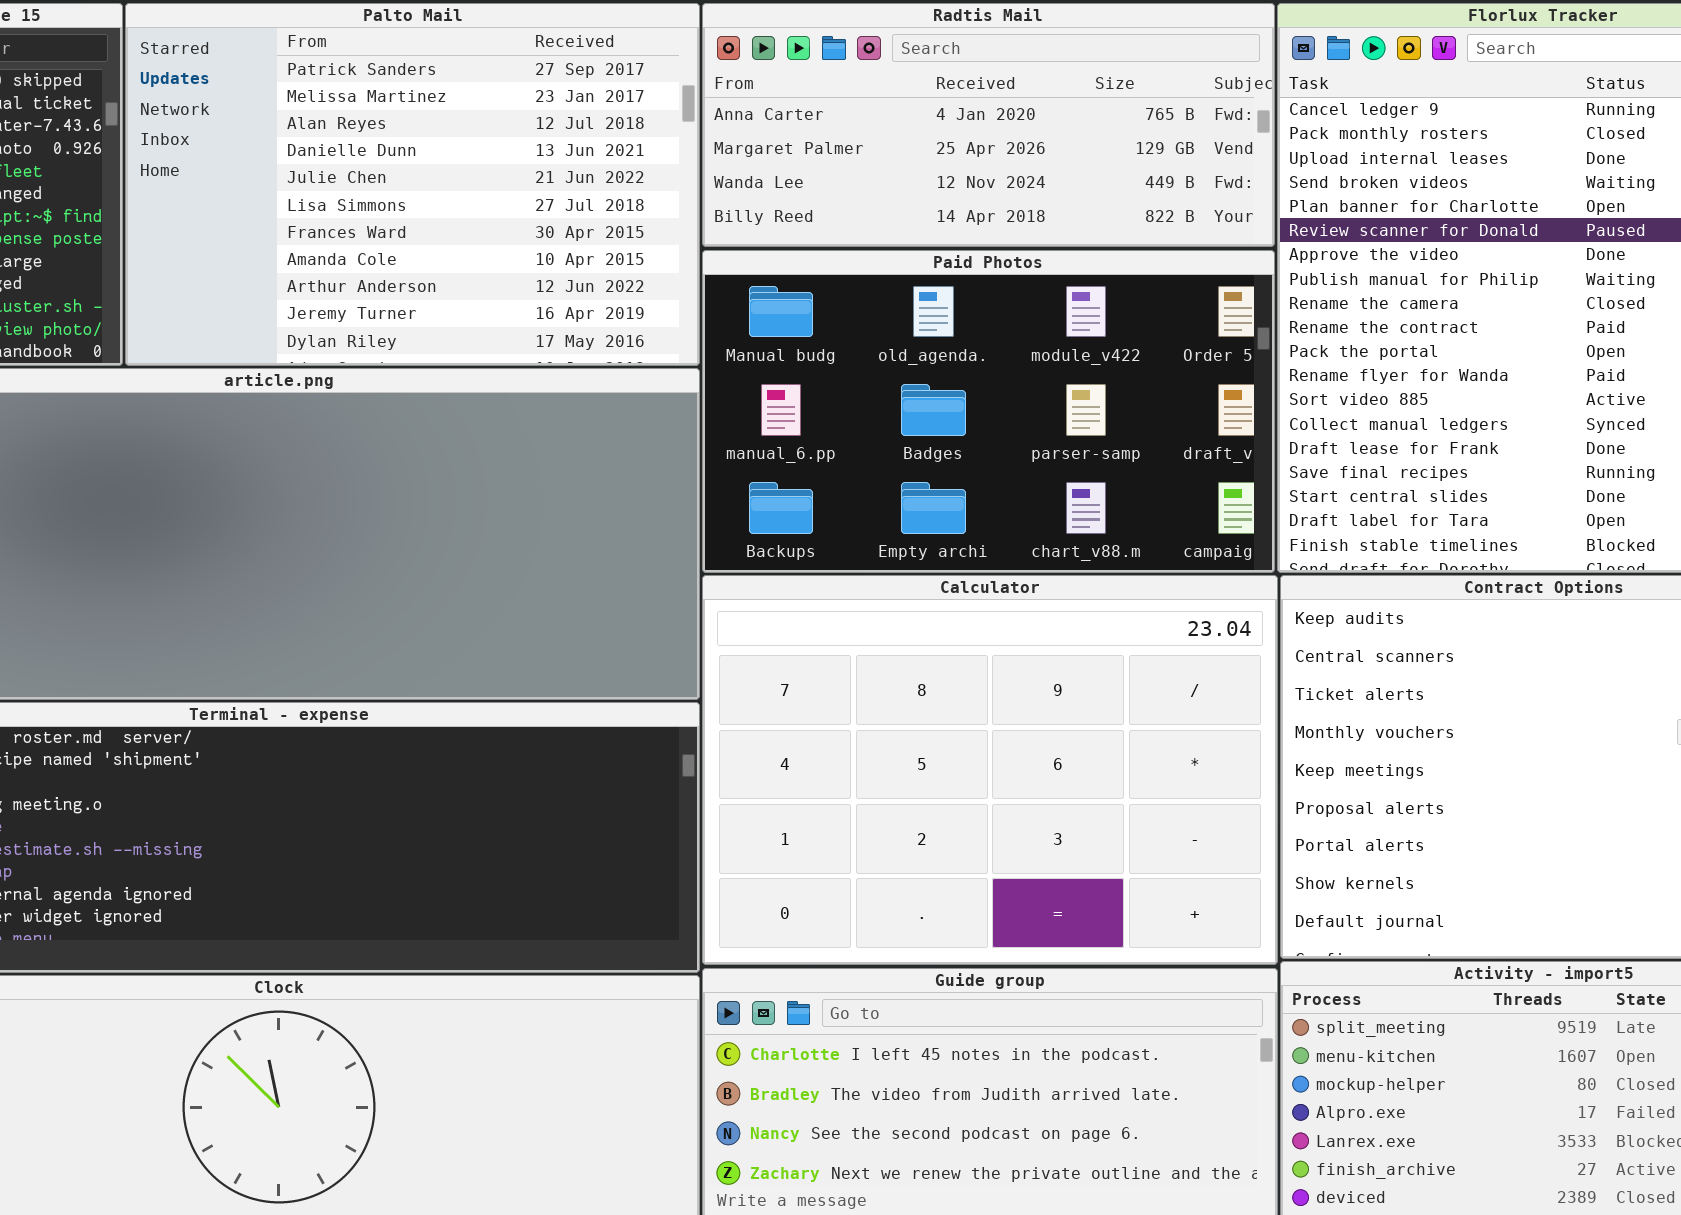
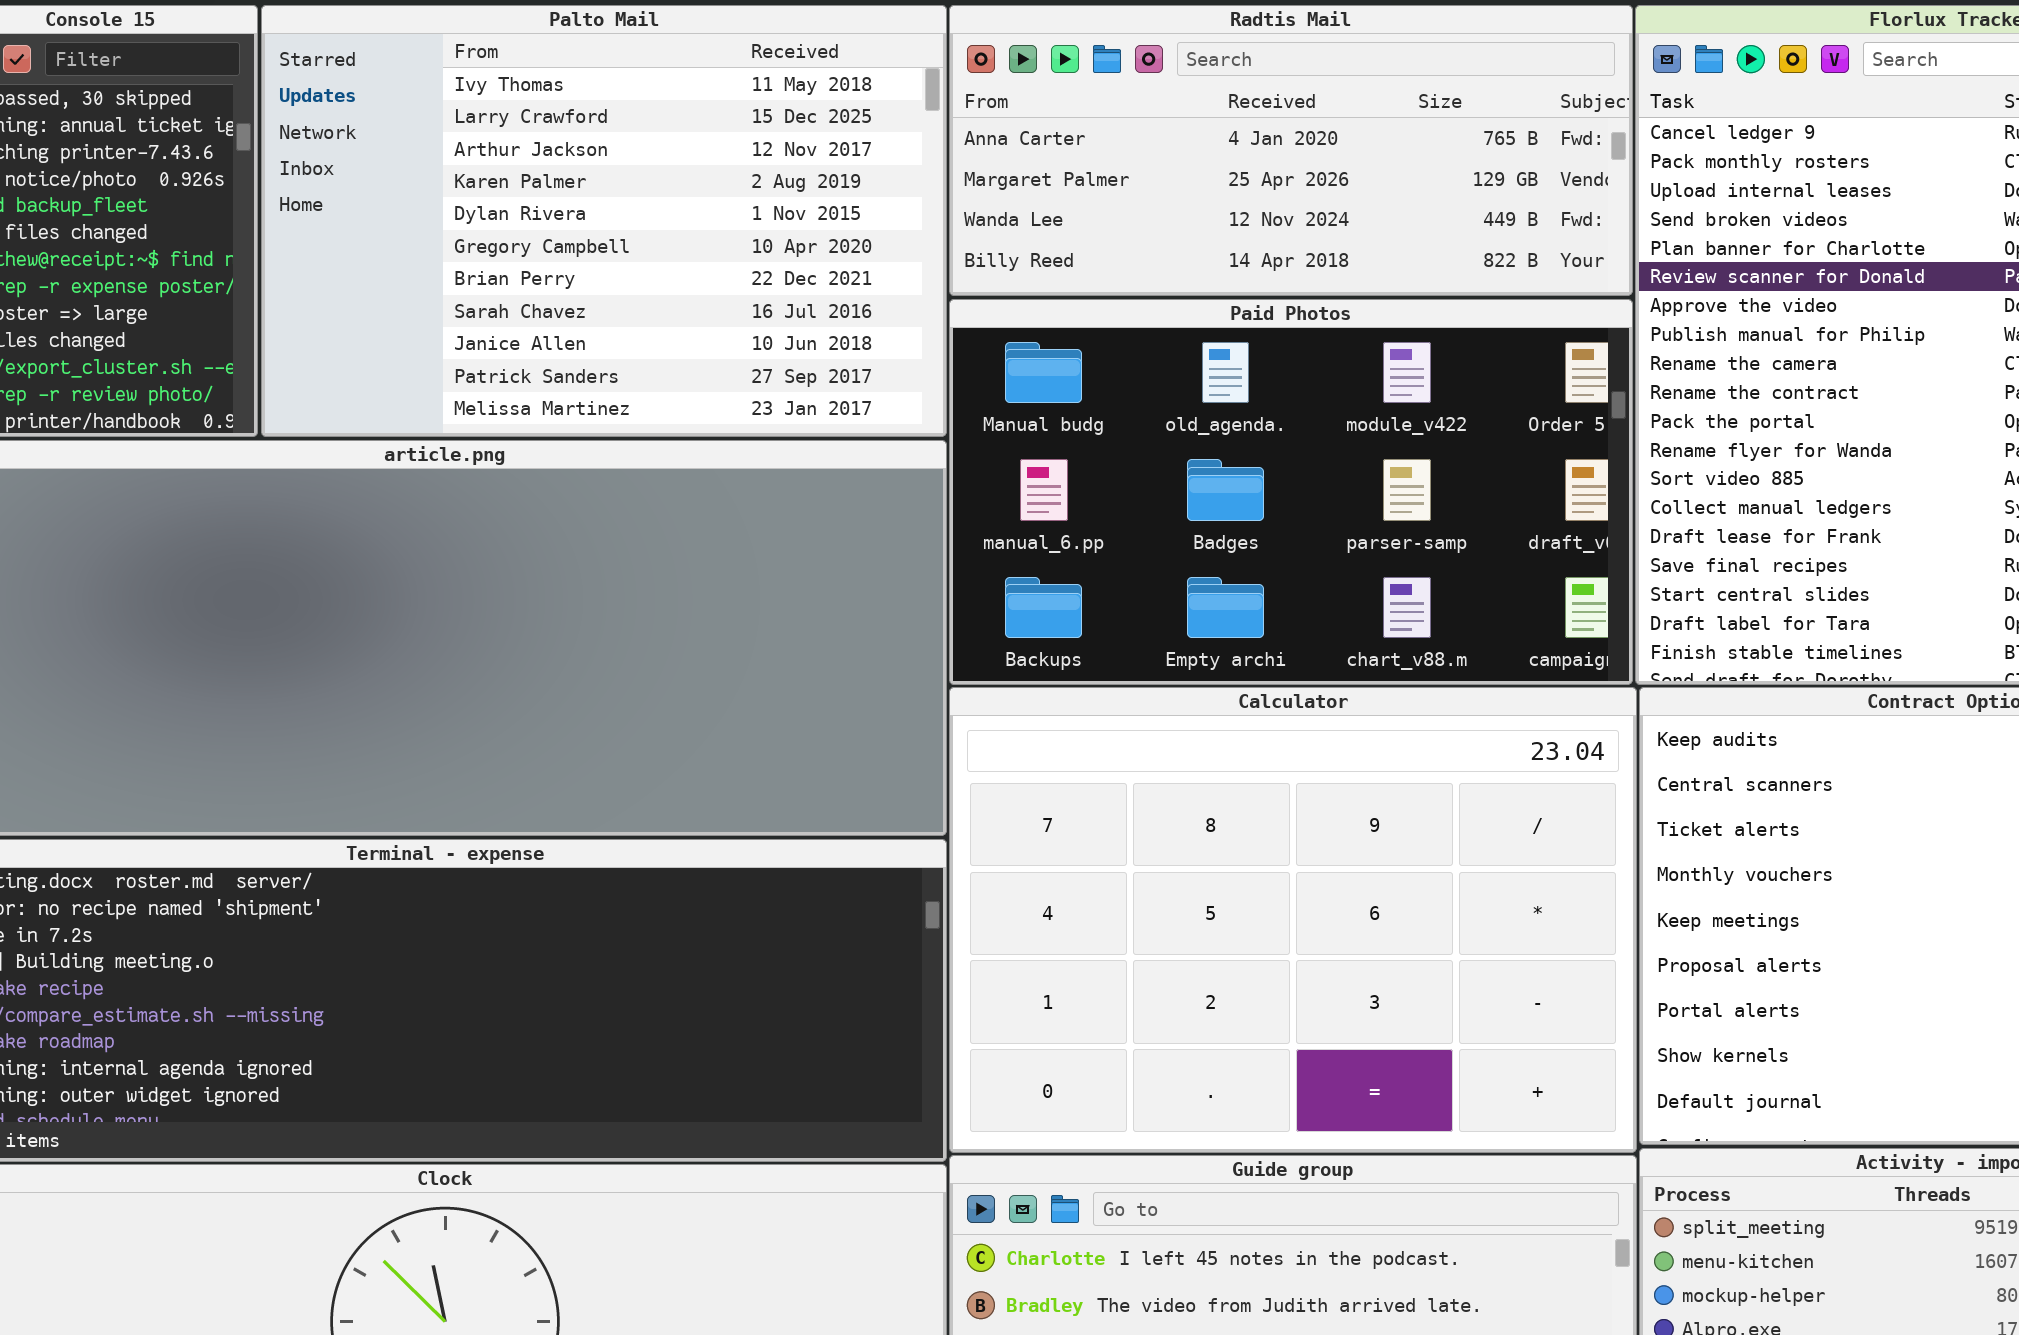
Palto Mail: [125,3,700,366] -> [261,5,947,437], scrolled up 9 rows

